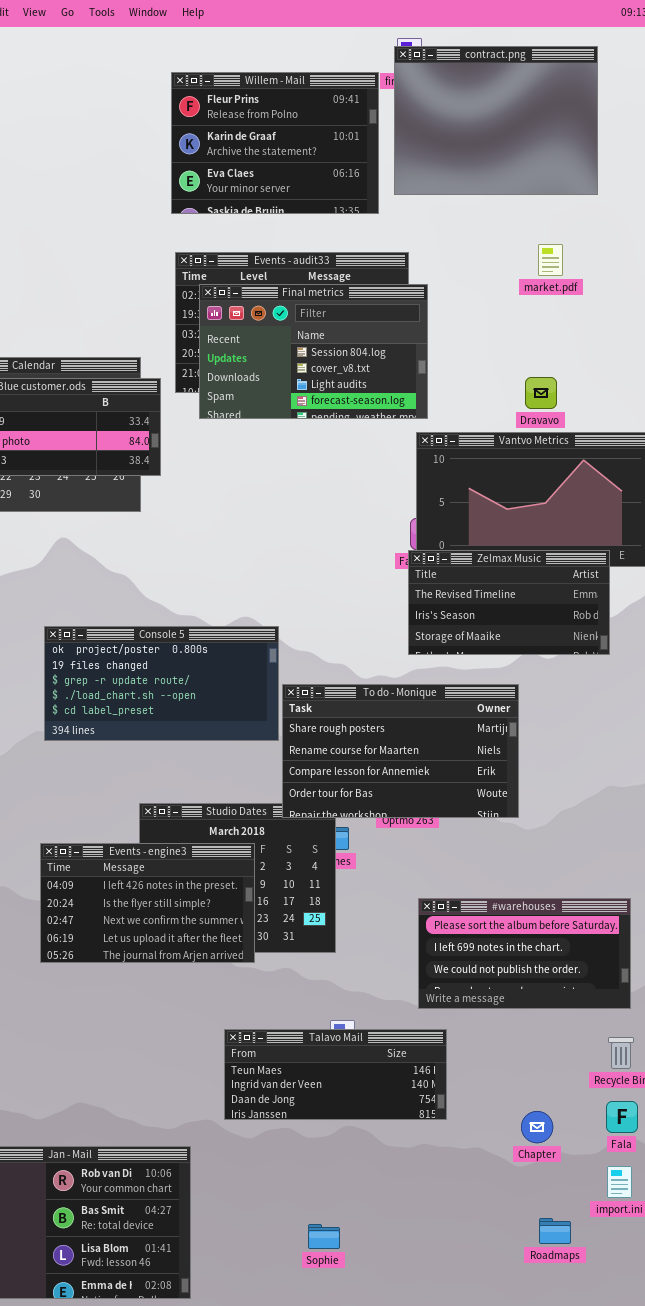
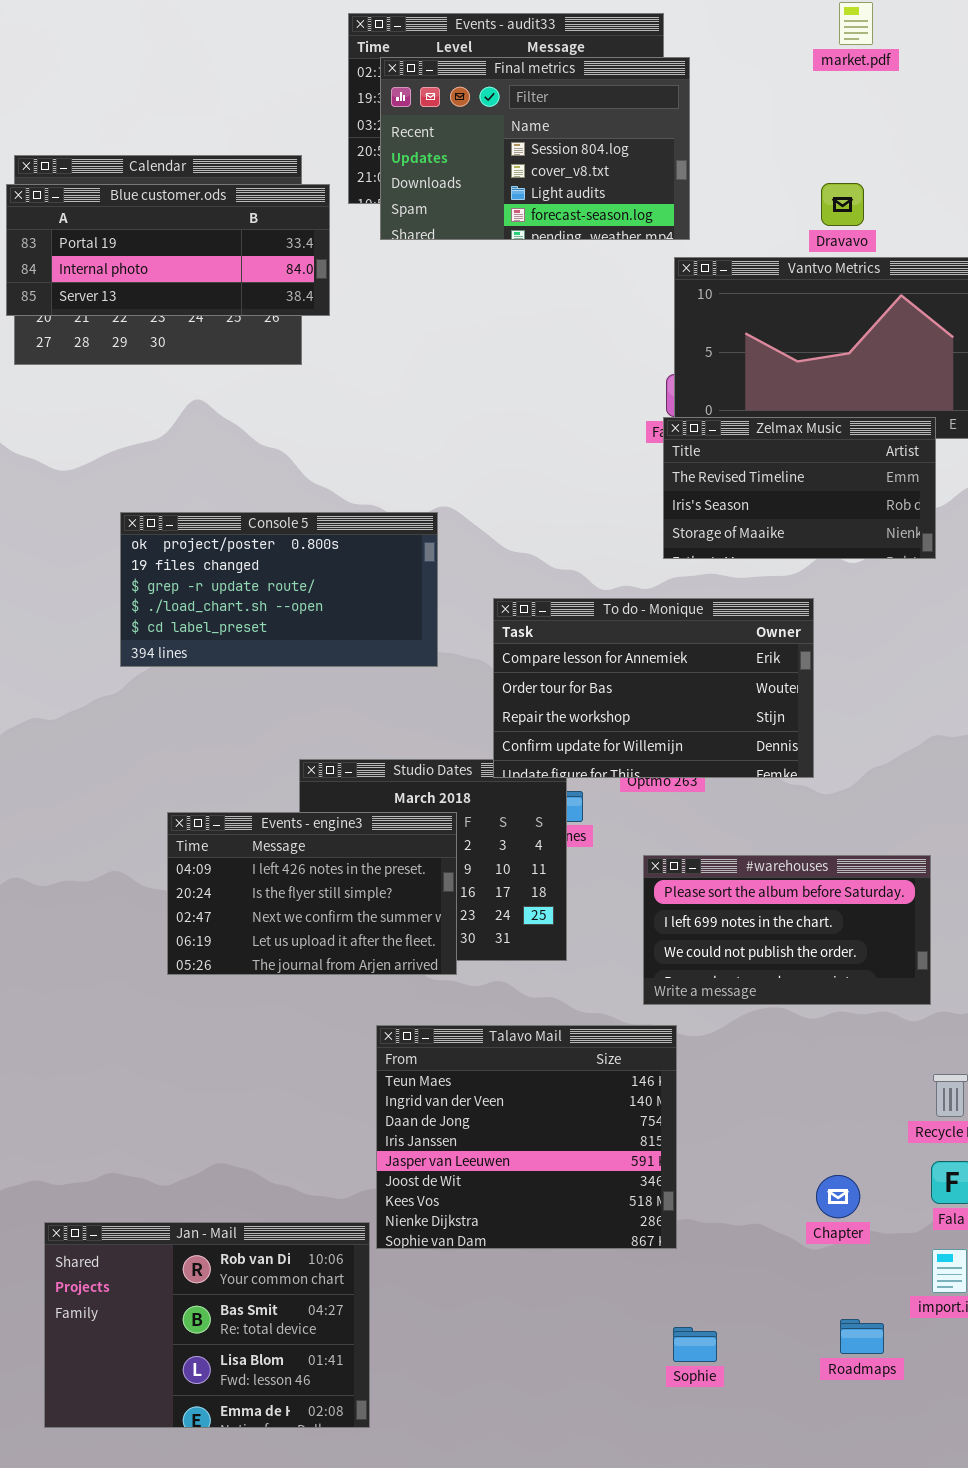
Console 5: [44,626,279,741] -> [120,512,438,667], moved
To do - Monique: [282,684,519,818] -> [493,598,814,778], scrolled down 2 rows
#warehouses: [418,898,631,1009] -> [643,855,931,1005], moved
Talavo Mail: [224,1029,447,1120] -> [376,1025,677,1249], moved, resized
Sophie: [308,1224,340,1249] -> [673,1327,717,1362], moved

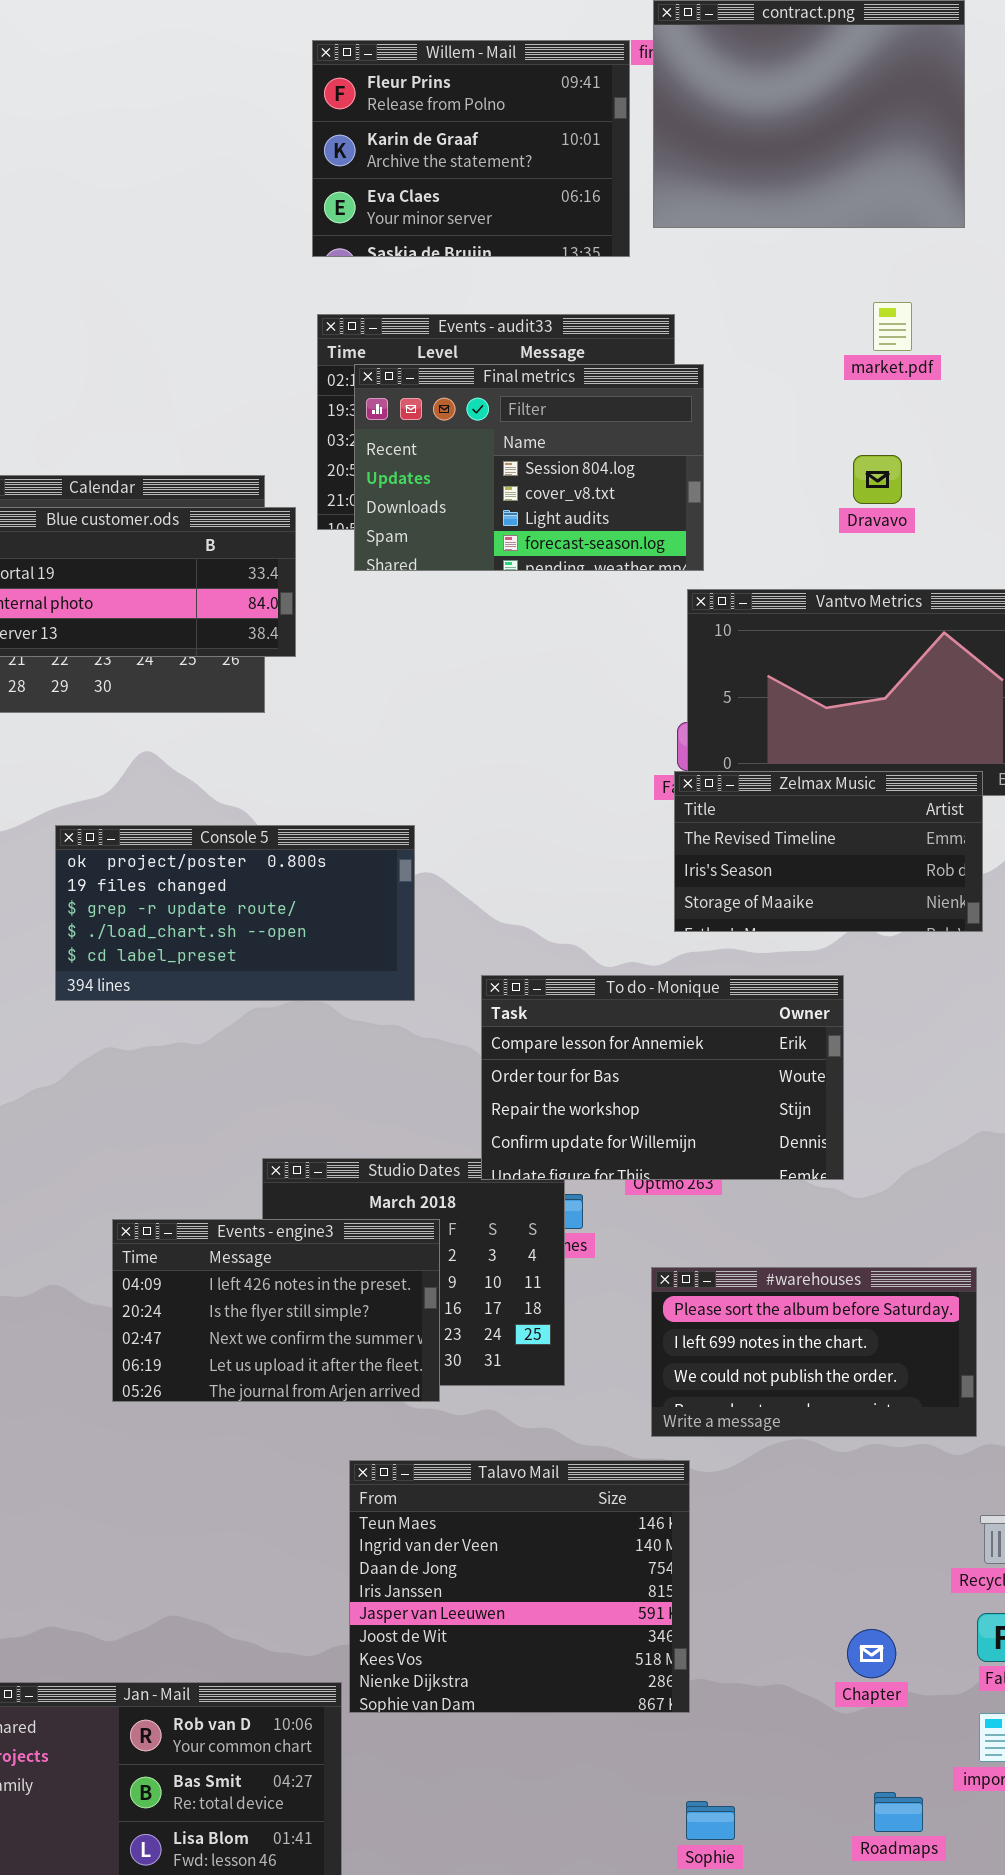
Dravavo: [821,183,864,226] -> [853,455,902,504], moved
Console 5: [120,512,438,667] -> [55,825,415,1001], moved

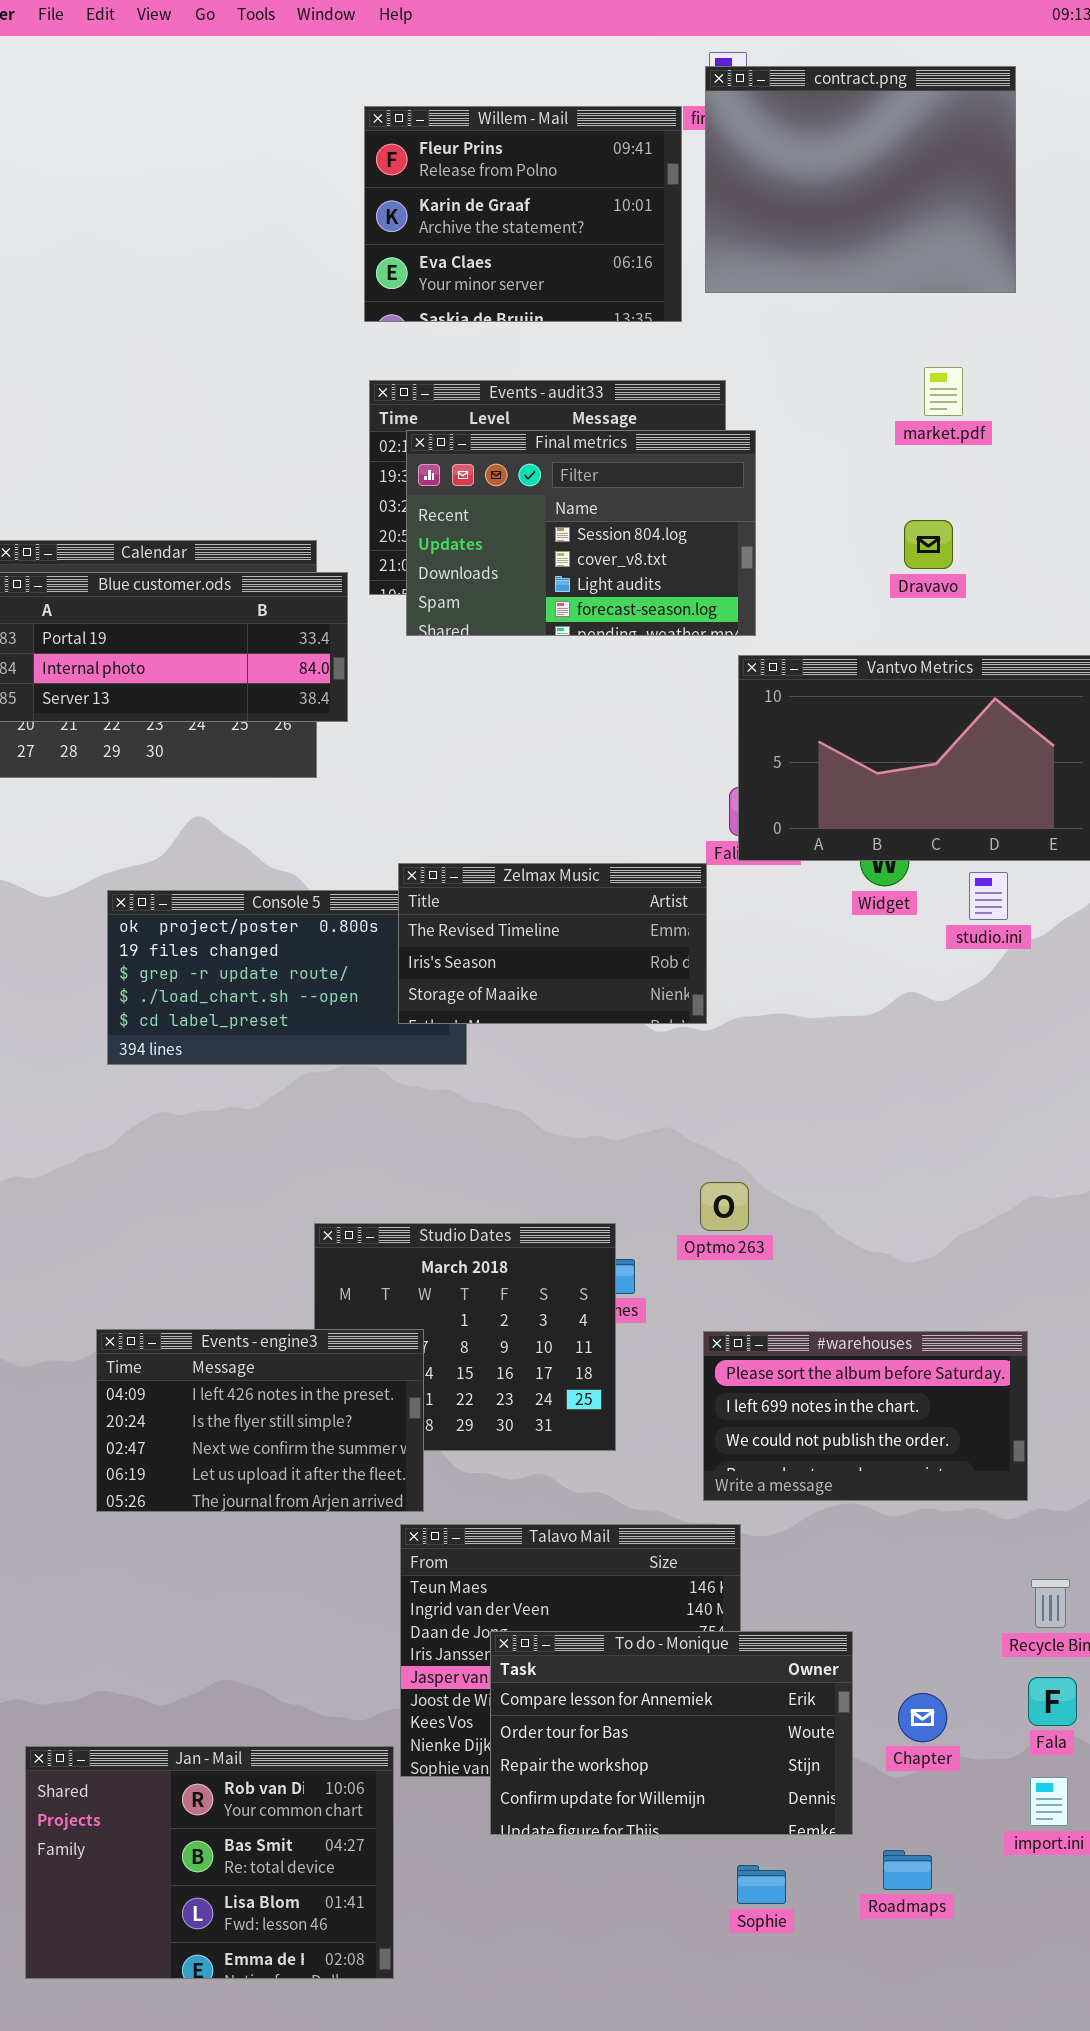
Zelmax Music: [674,771,983,932] -> [398,863,707,1024], moved
To do - Monique: [481,975,844,1180] -> [490,1631,853,1835], moved
Events - engine3: [112,1219,440,1402] -> [96,1329,424,1512], moved
Roadmaps: [874,1792,923,1832] -> [883,1850,932,1890], moved

